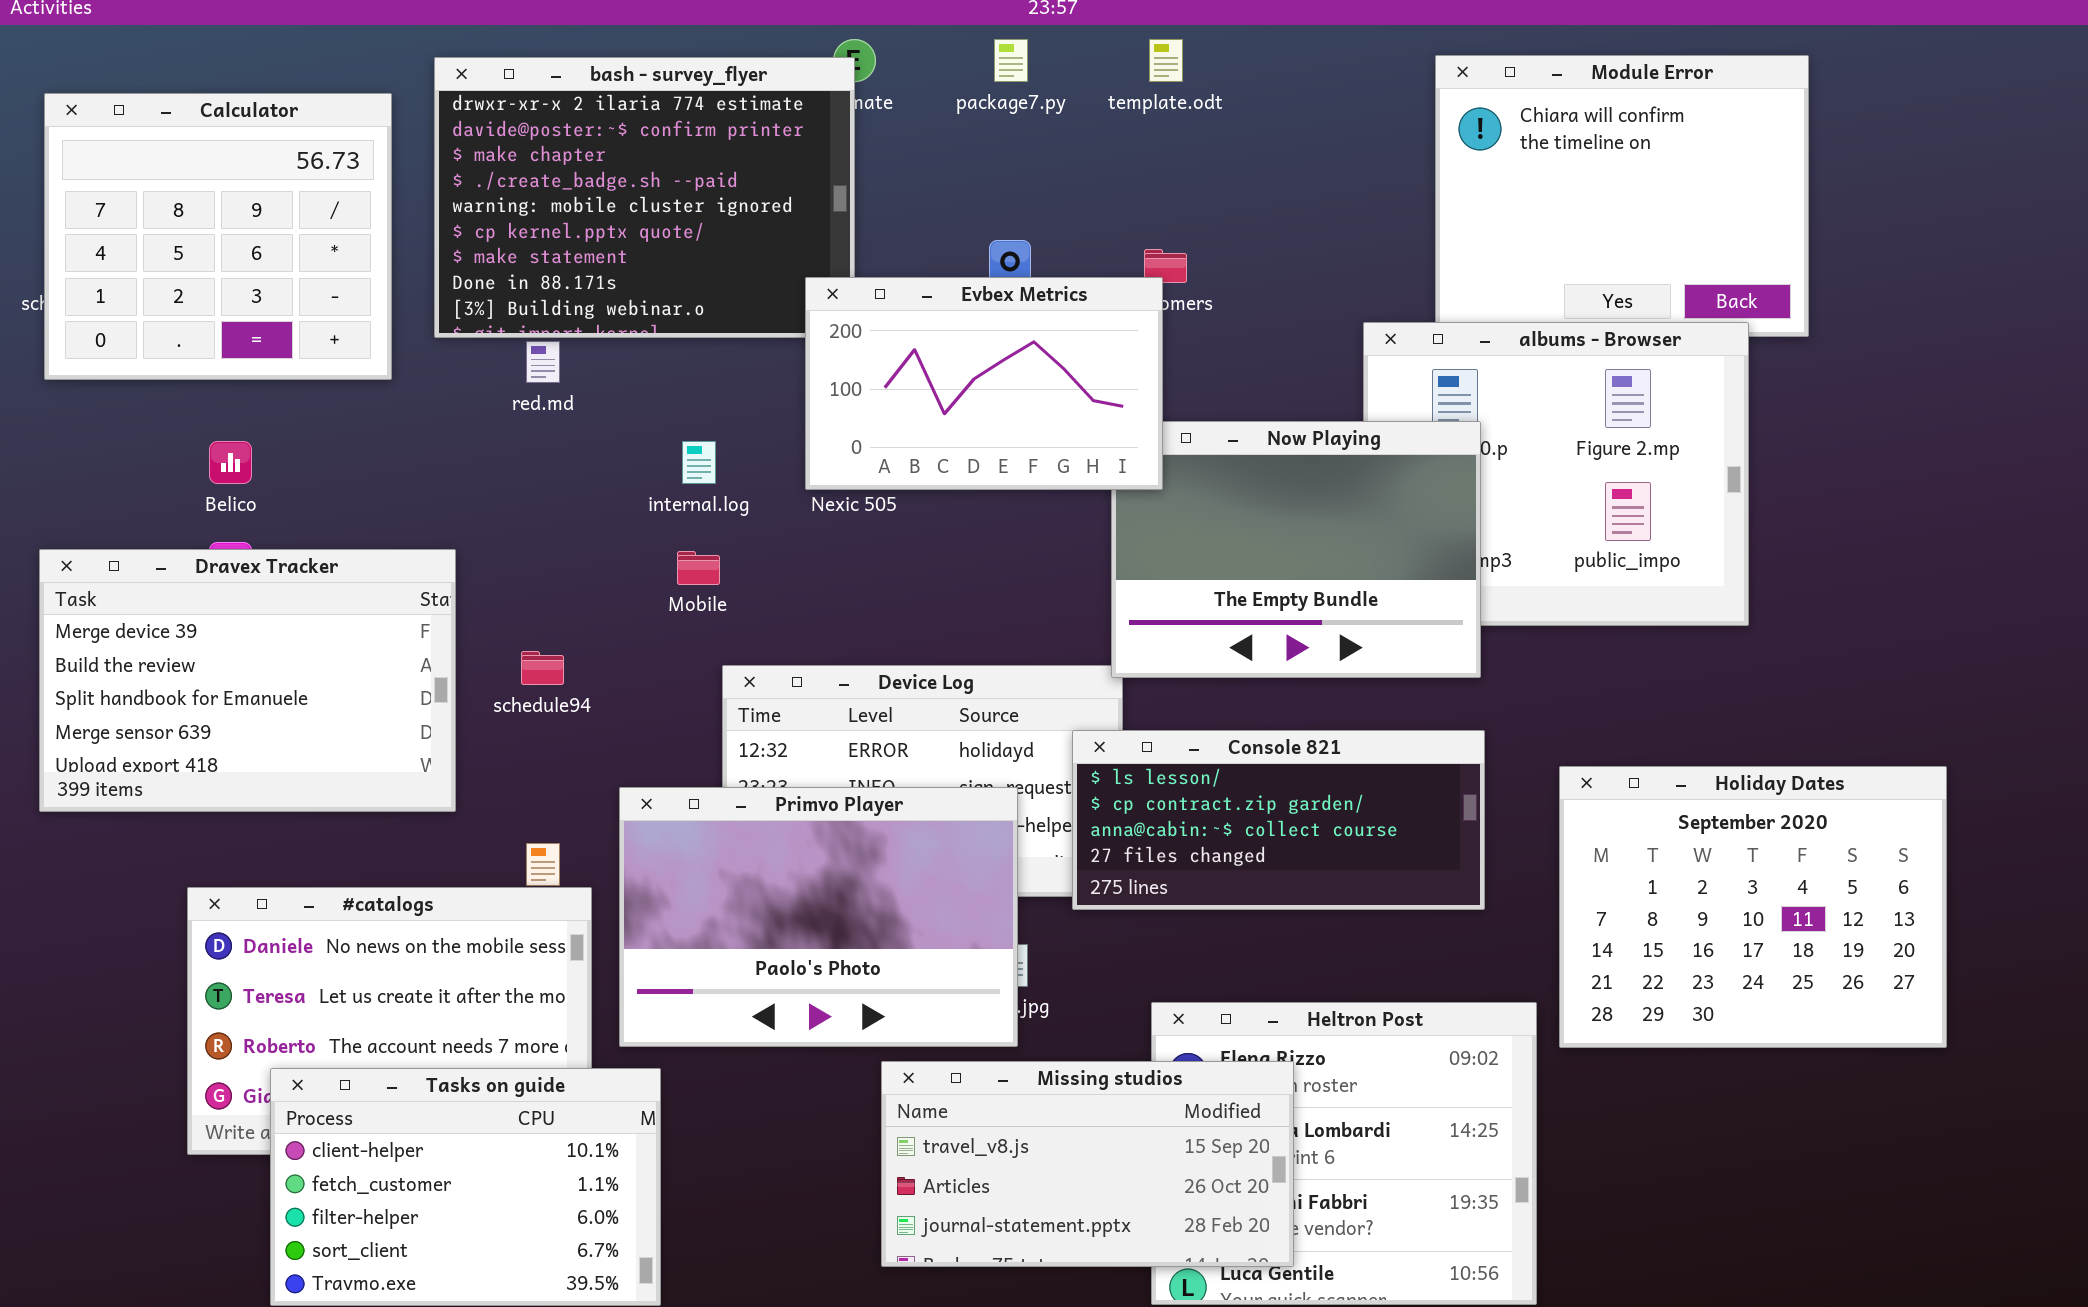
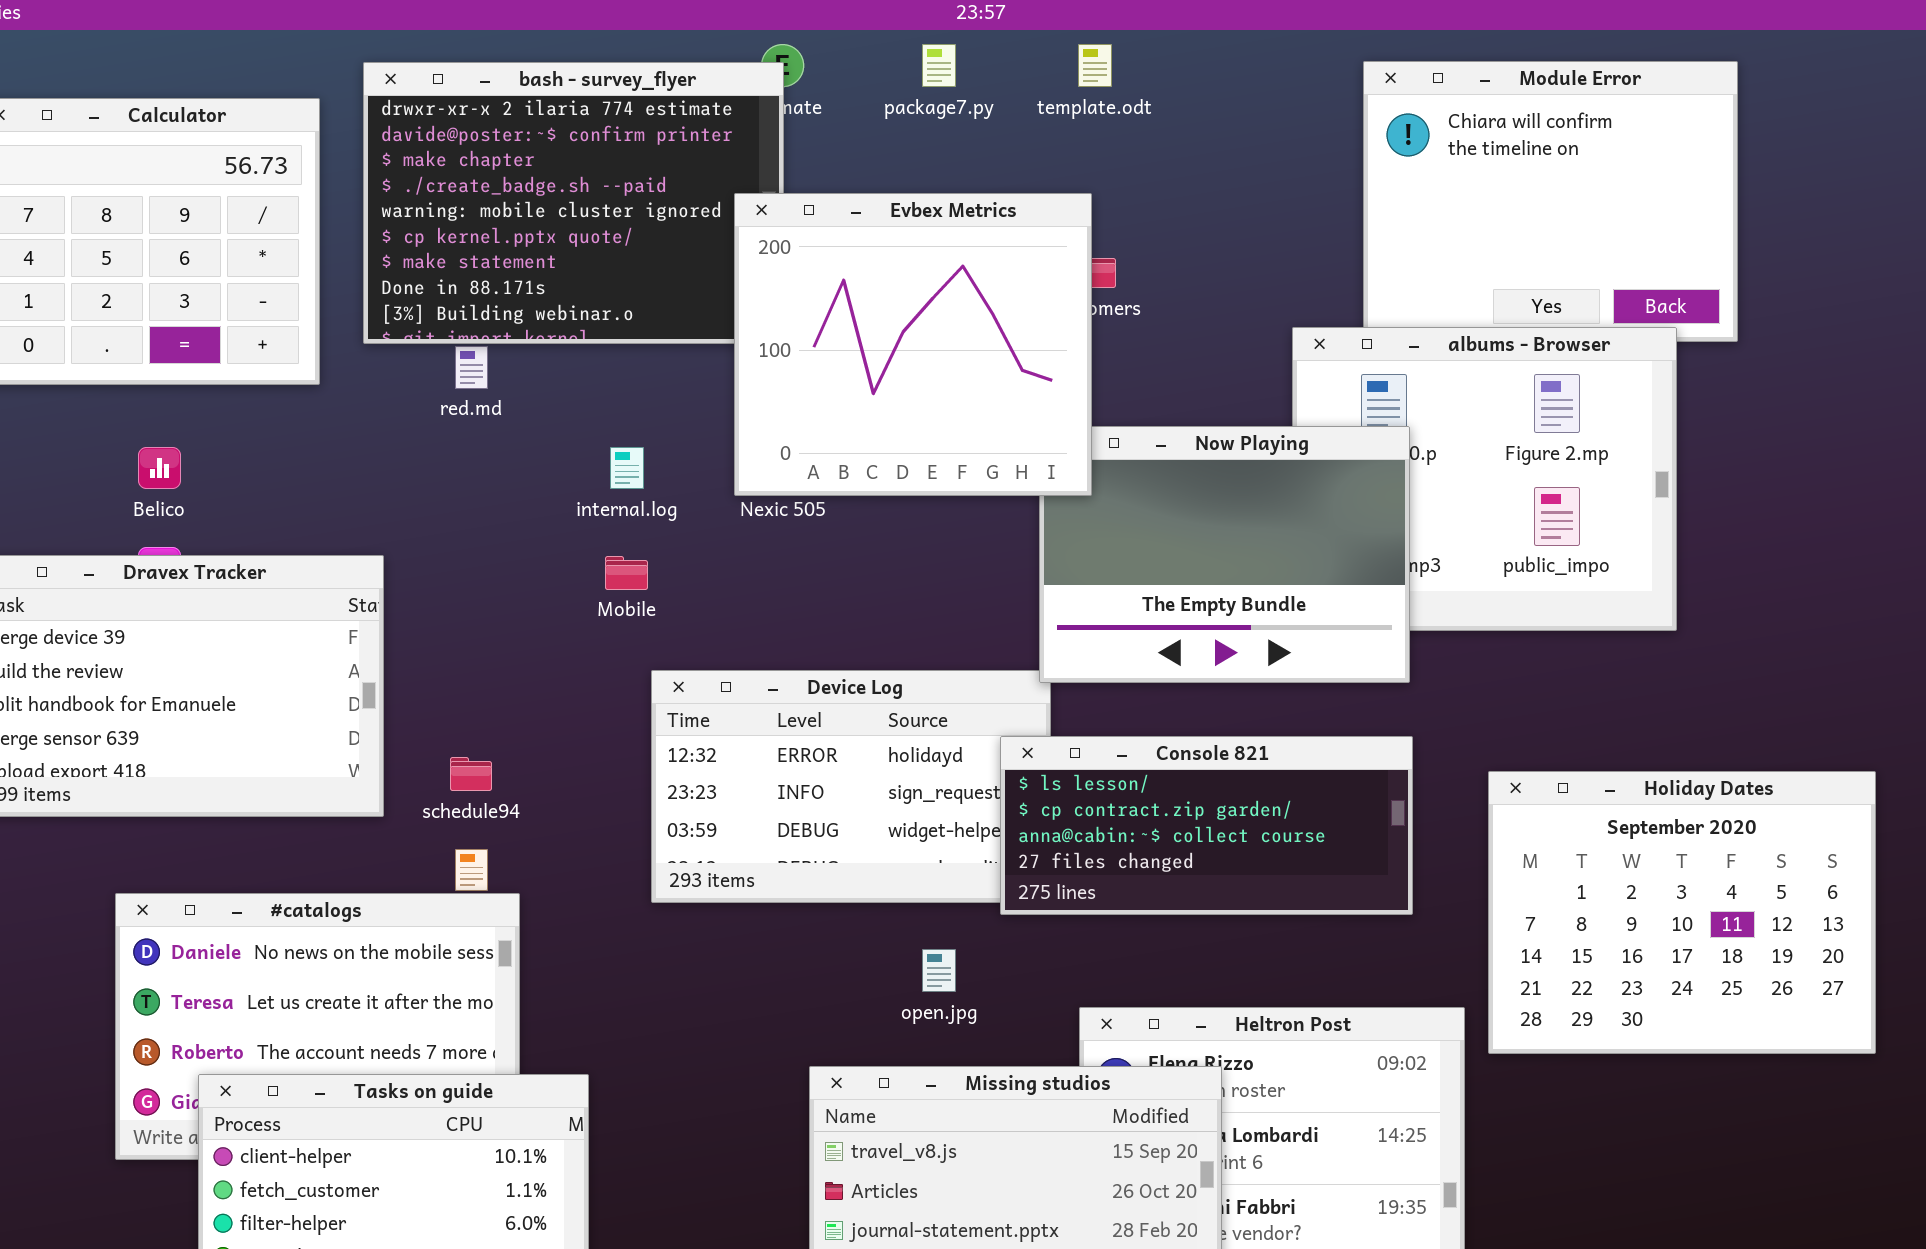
Evbex Metrics: [805,277,1163,490] -> [734,193,1092,496], resized
schedule94: [521,651,564,685] -> [450,757,492,791], moved
Primvo Player: [619,787,1018,1047] -> none, closed

